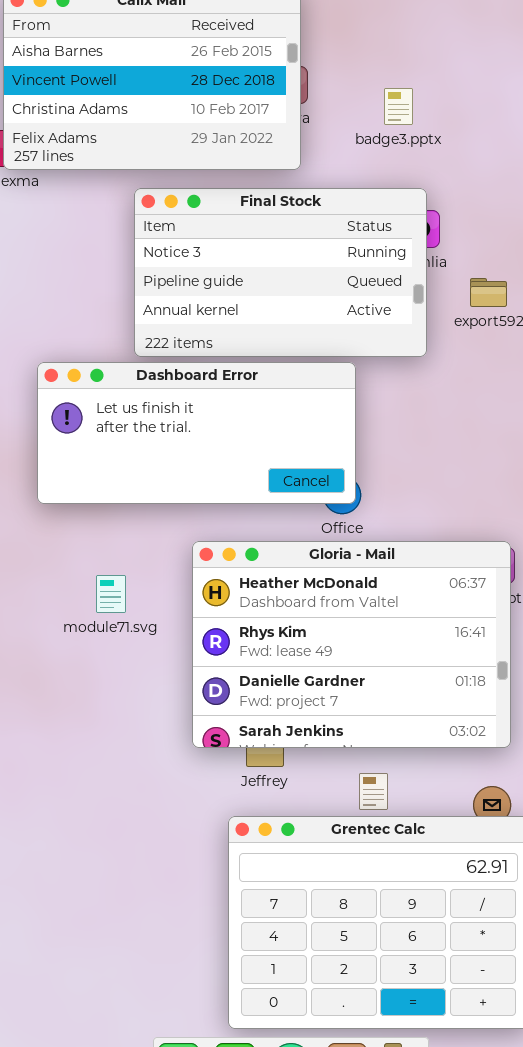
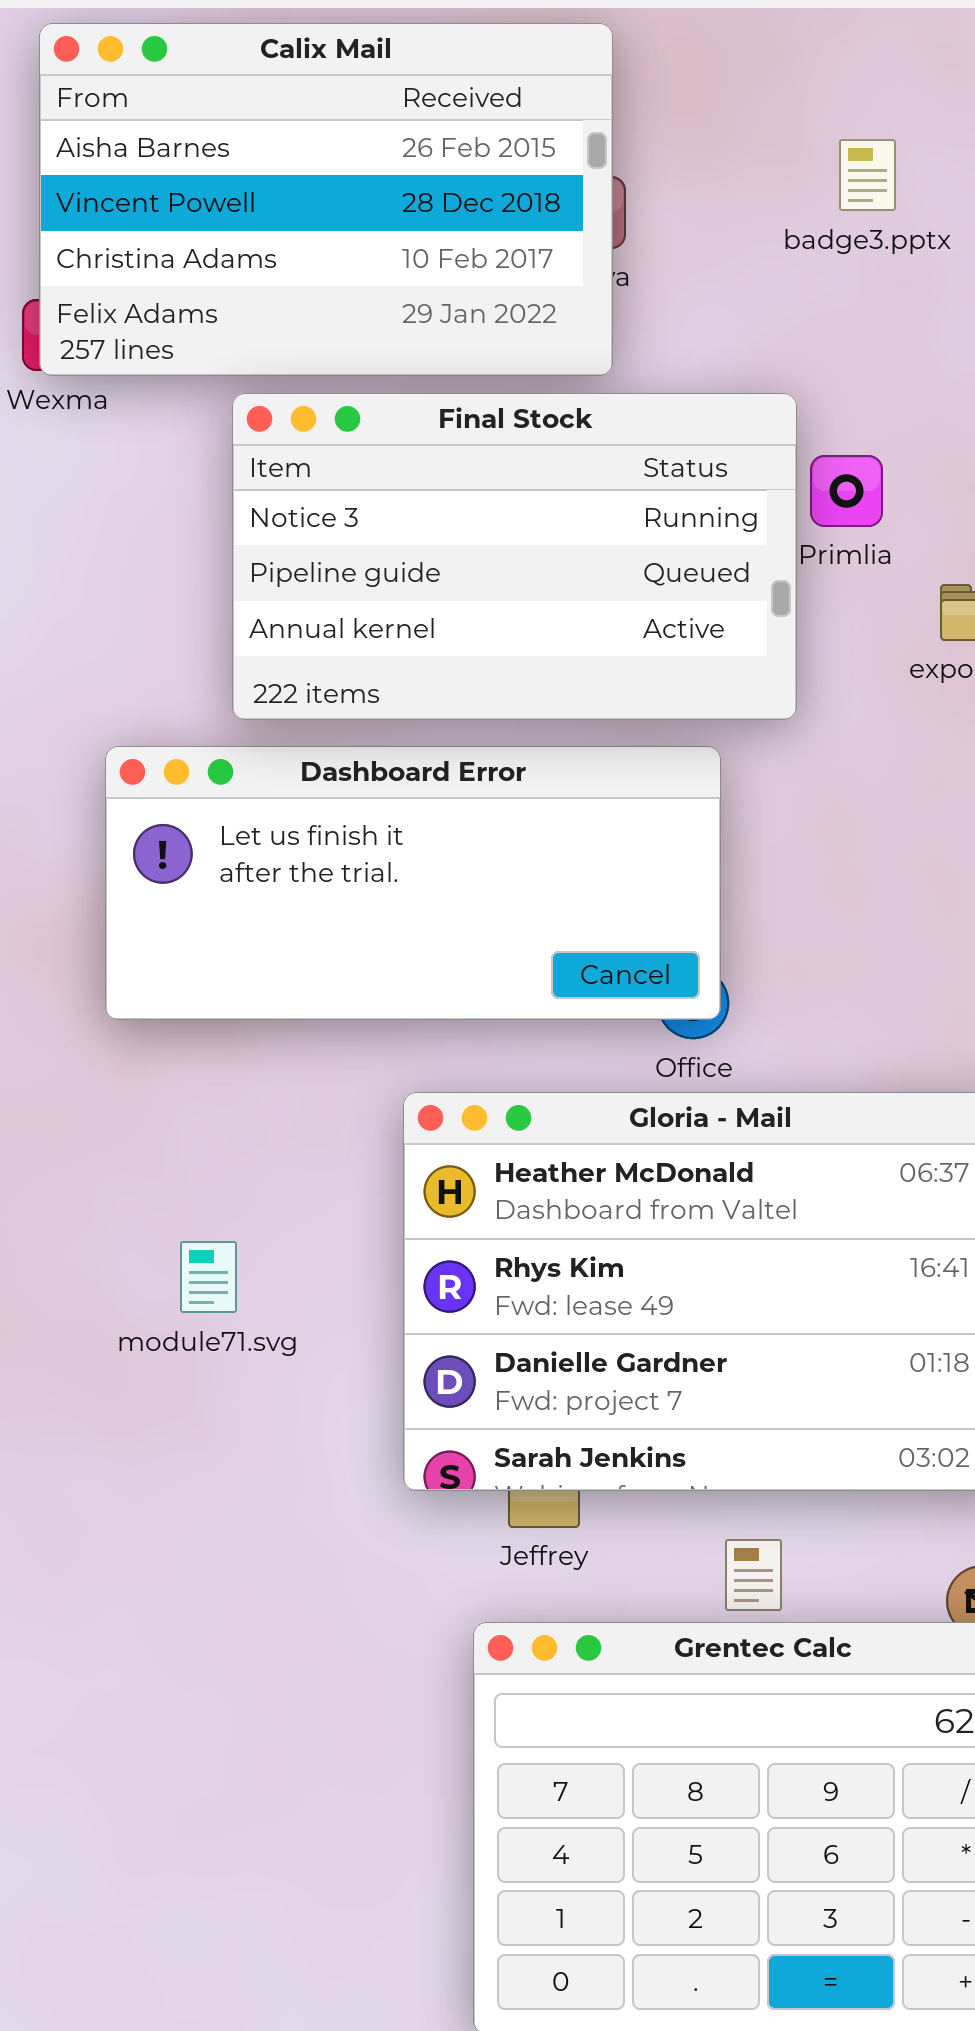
badge3.pptx: [384,88,413,125] -> [839,139,896,211], moved
Final Stock: [134,188,427,357] -> [232,393,797,720], moved
module71.svg: [96,575,126,613] -> [180,1241,237,1313], moved

